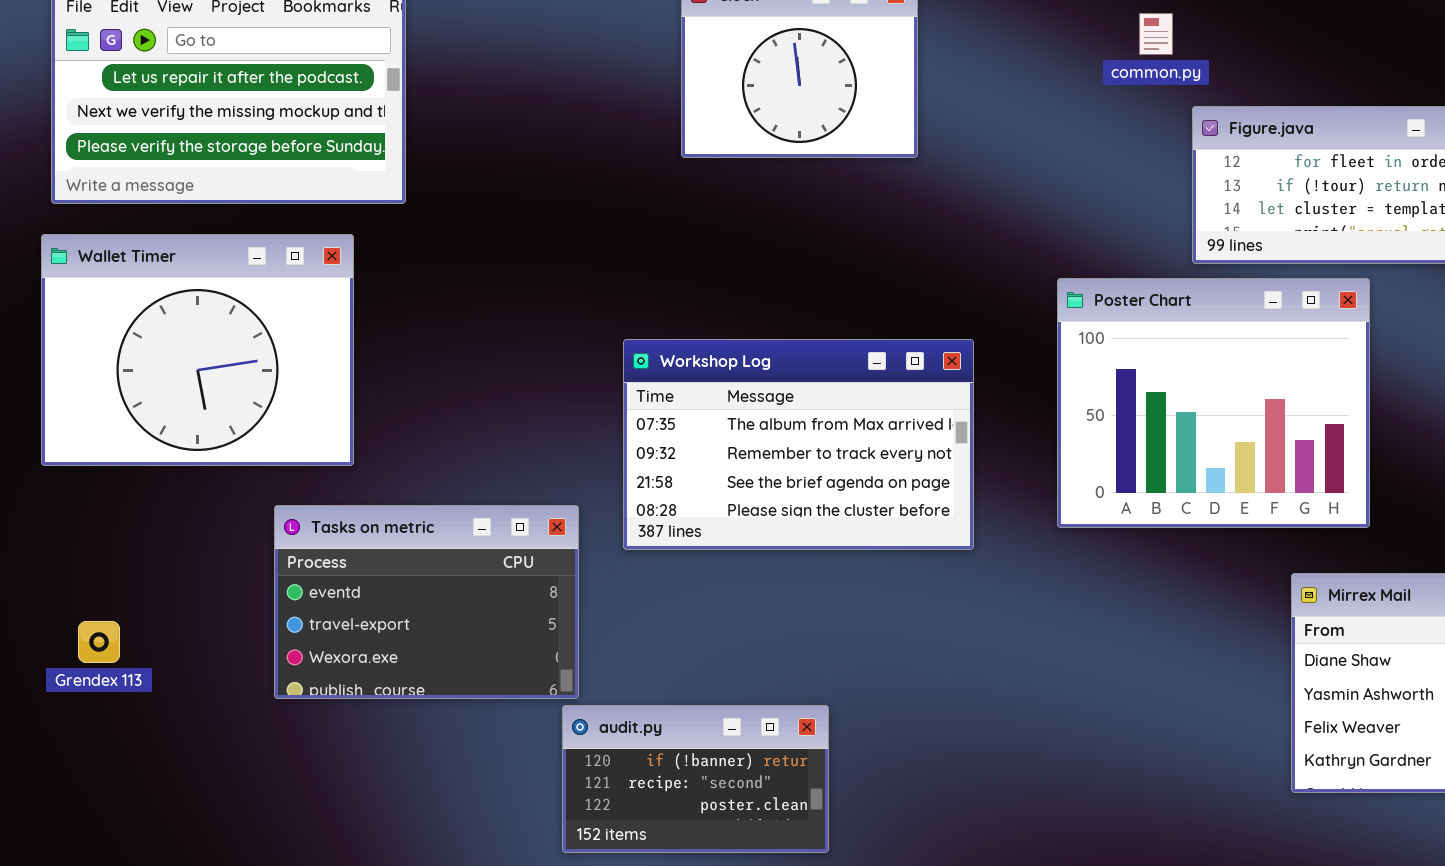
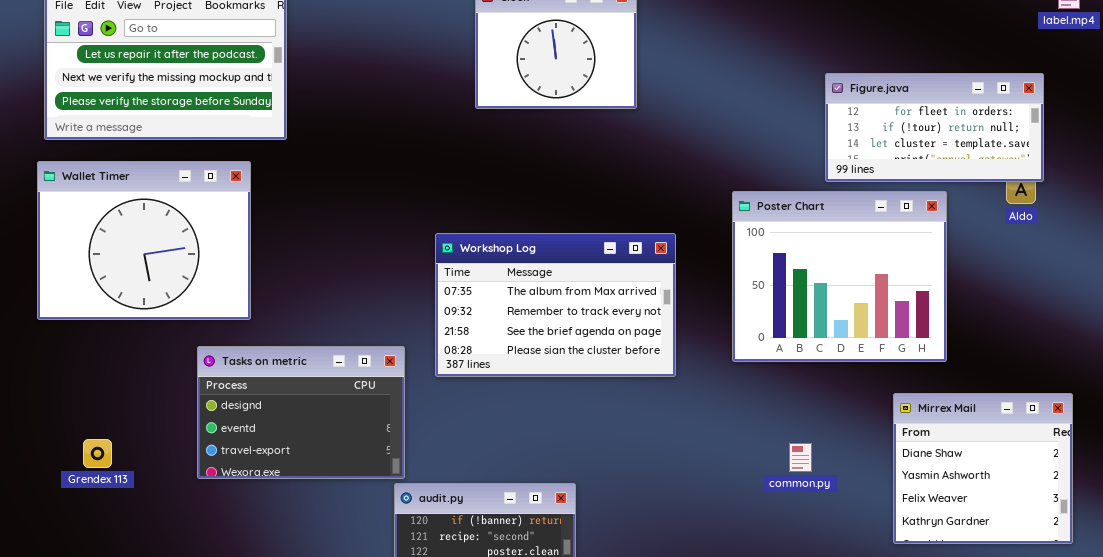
common.py: [1139,13,1173,55] -> [789,443,812,472], moved
Tasks on metric: [274,505,579,699] -> [197,346,405,479], scrolled up 1 row
Grendex 113: [78,621,120,663] -> [83,439,112,468], moved

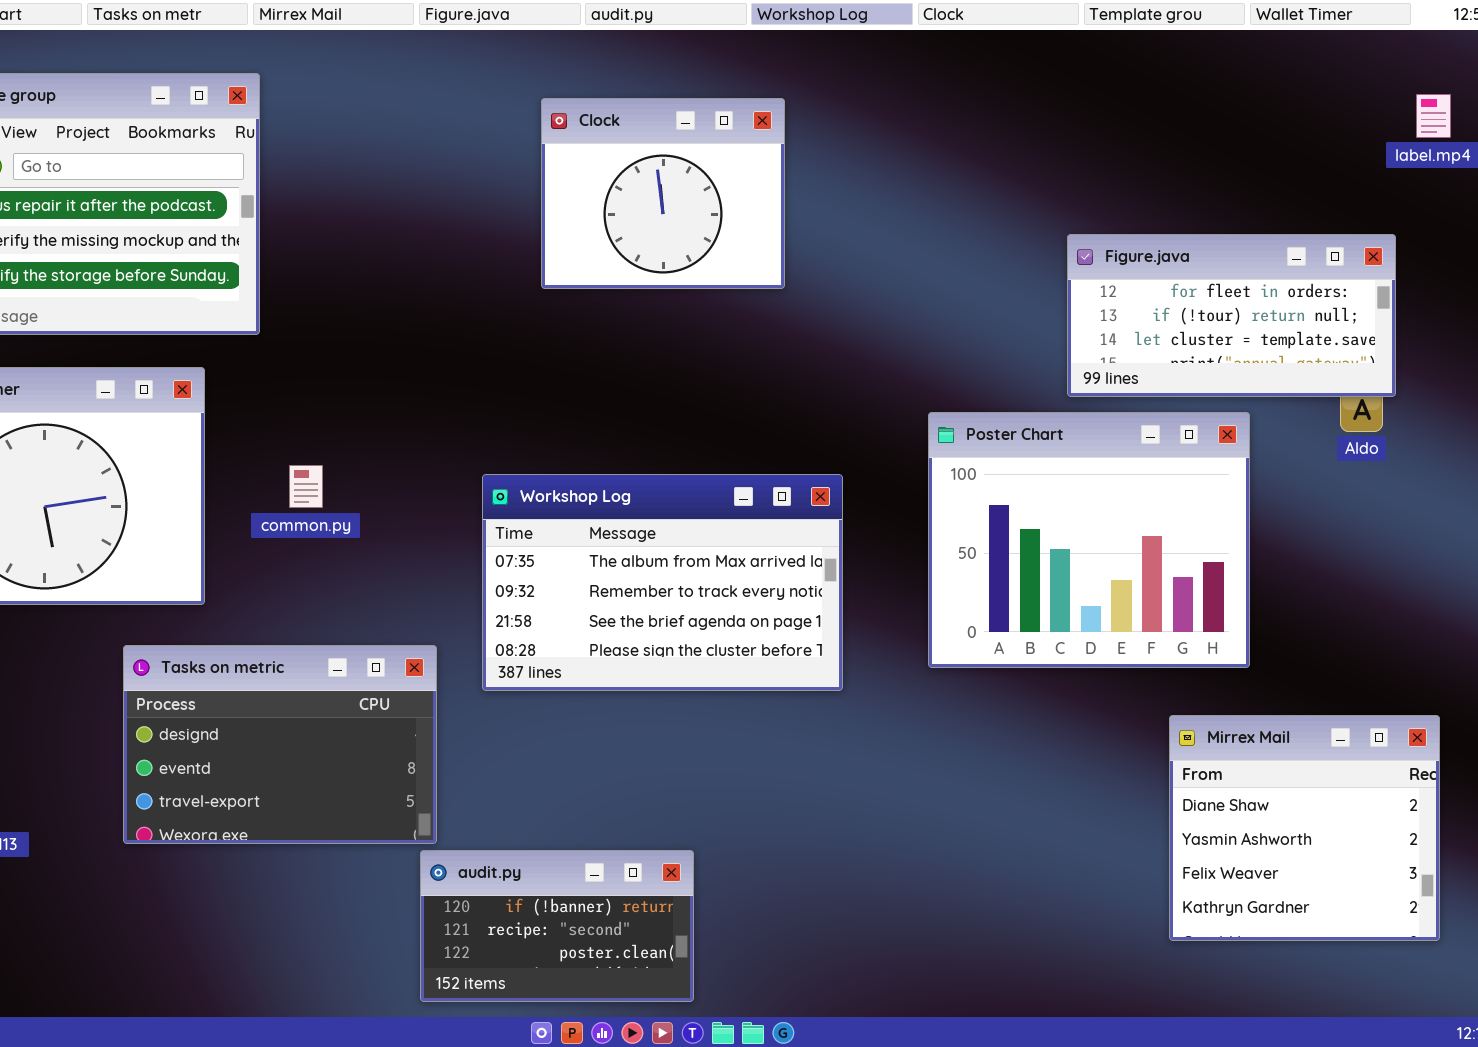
common.py: [789,443,812,472] -> [289,465,323,508], moved

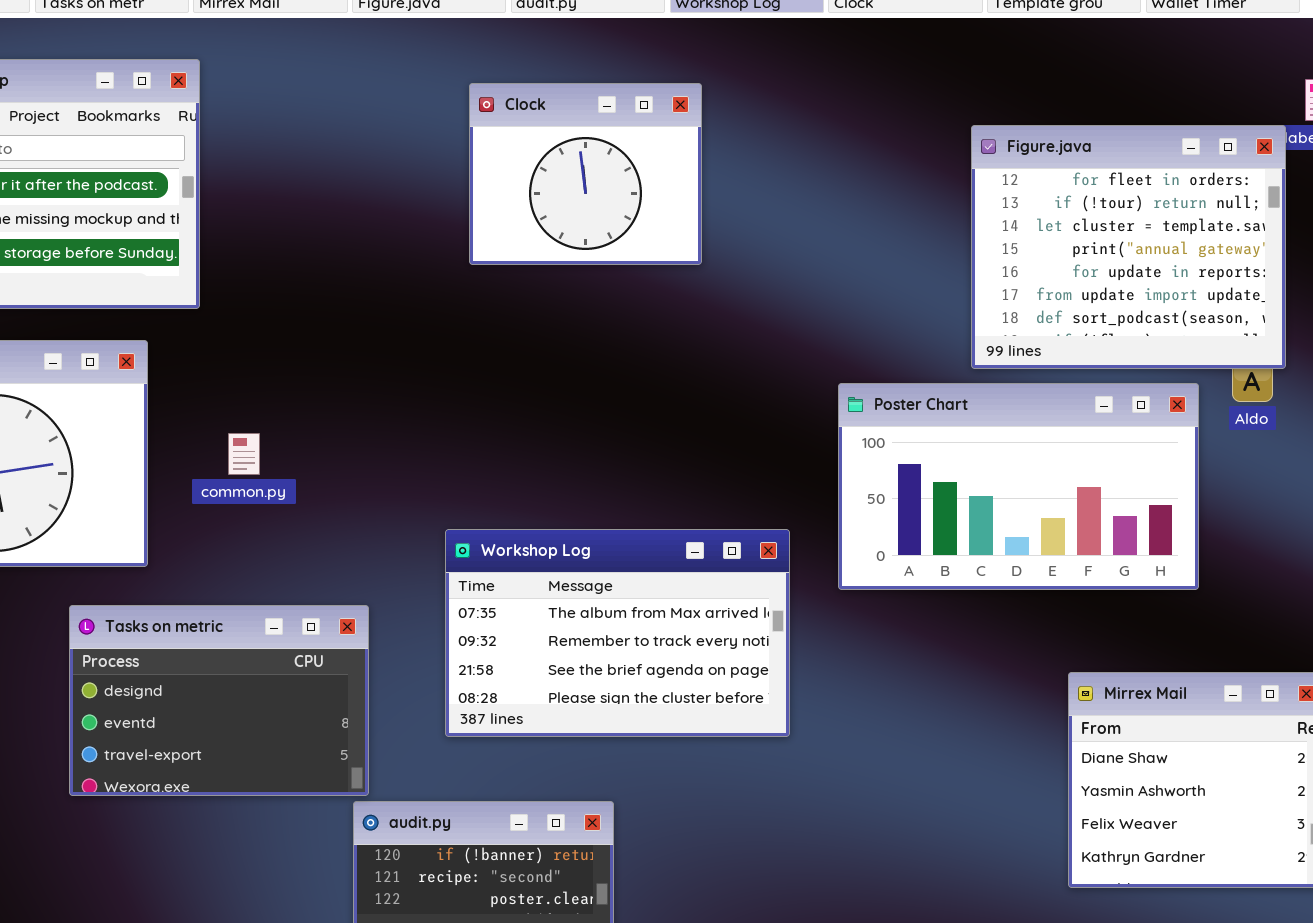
Figure.java: [1067,234,1396,397] -> [971,125,1286,369], resized
Poster Chart: [928,412,1250,668] -> [838,383,1199,590], resized
Workshop Log: [482,474,843,691] -> [445,529,790,737], moved

